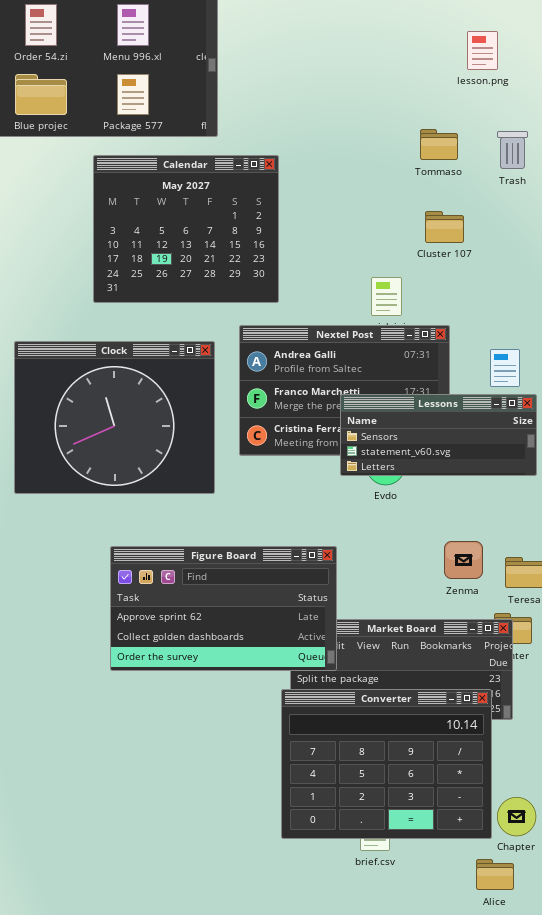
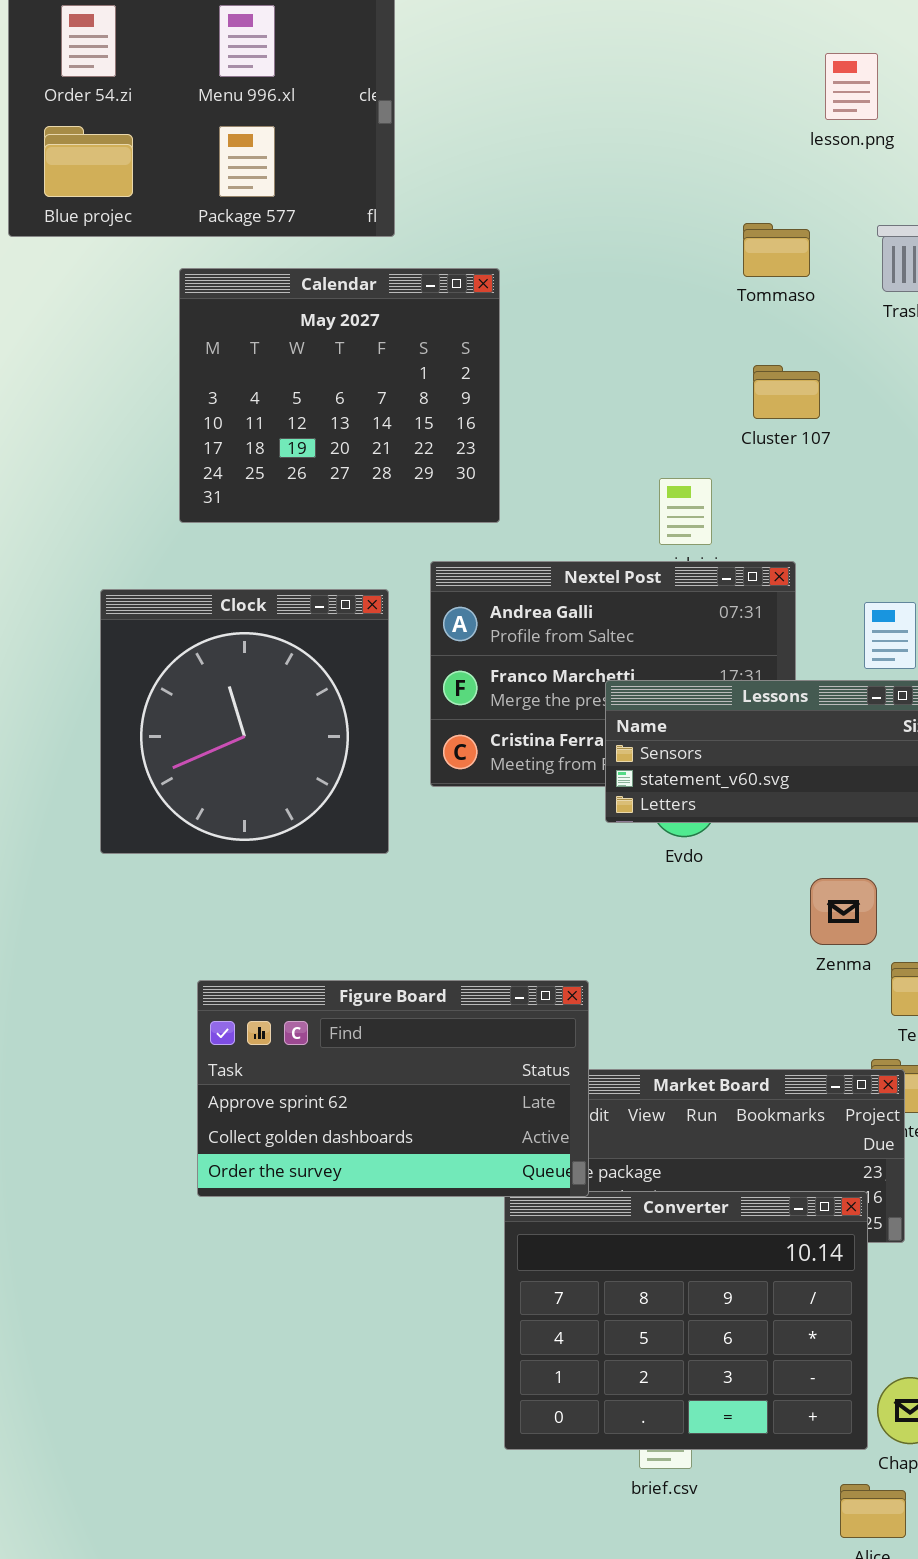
Clock: [14,341,215,494] -> [100,589,389,854], resized
Zenma: [444,541,483,579] -> [810,878,877,945], moved
Figure Board: [110,546,337,671] -> [197,980,589,1197], moved

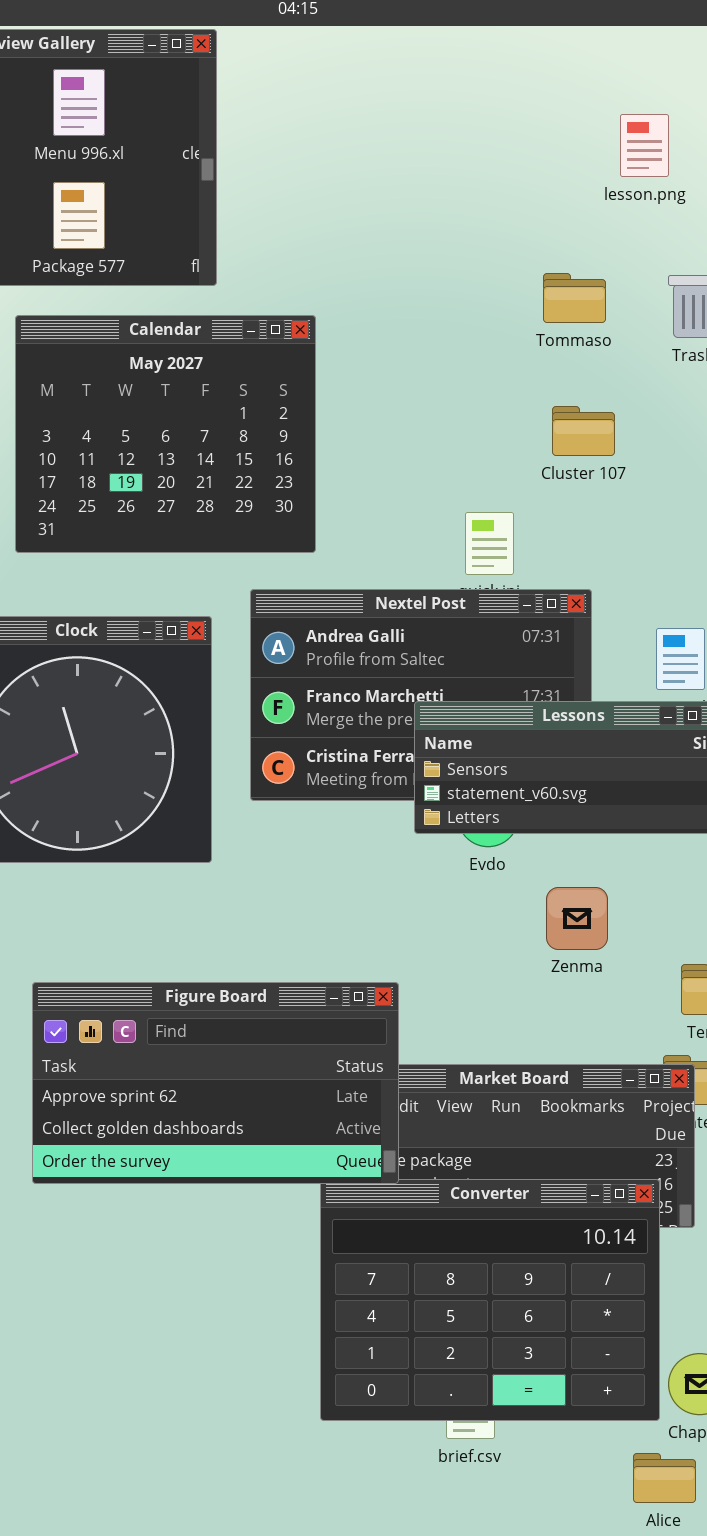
Zenma: [810,878,877,945] -> [546,887,608,950], moved

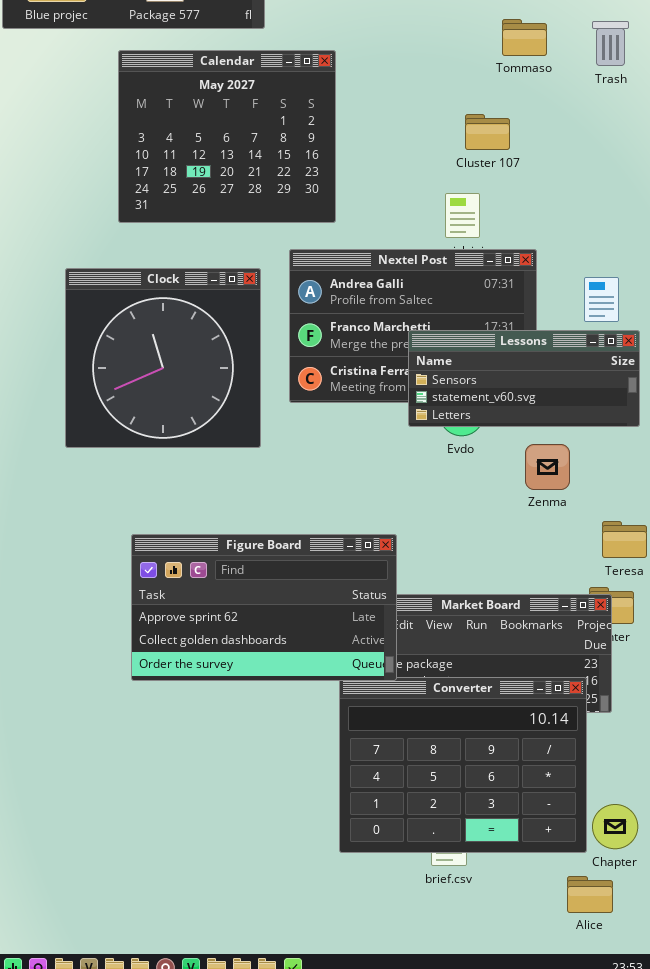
Cluster 107: [552,406,615,456] -> [465,114,510,150], moved
Zenma: [546,887,608,950] -> [525,444,570,490], moved

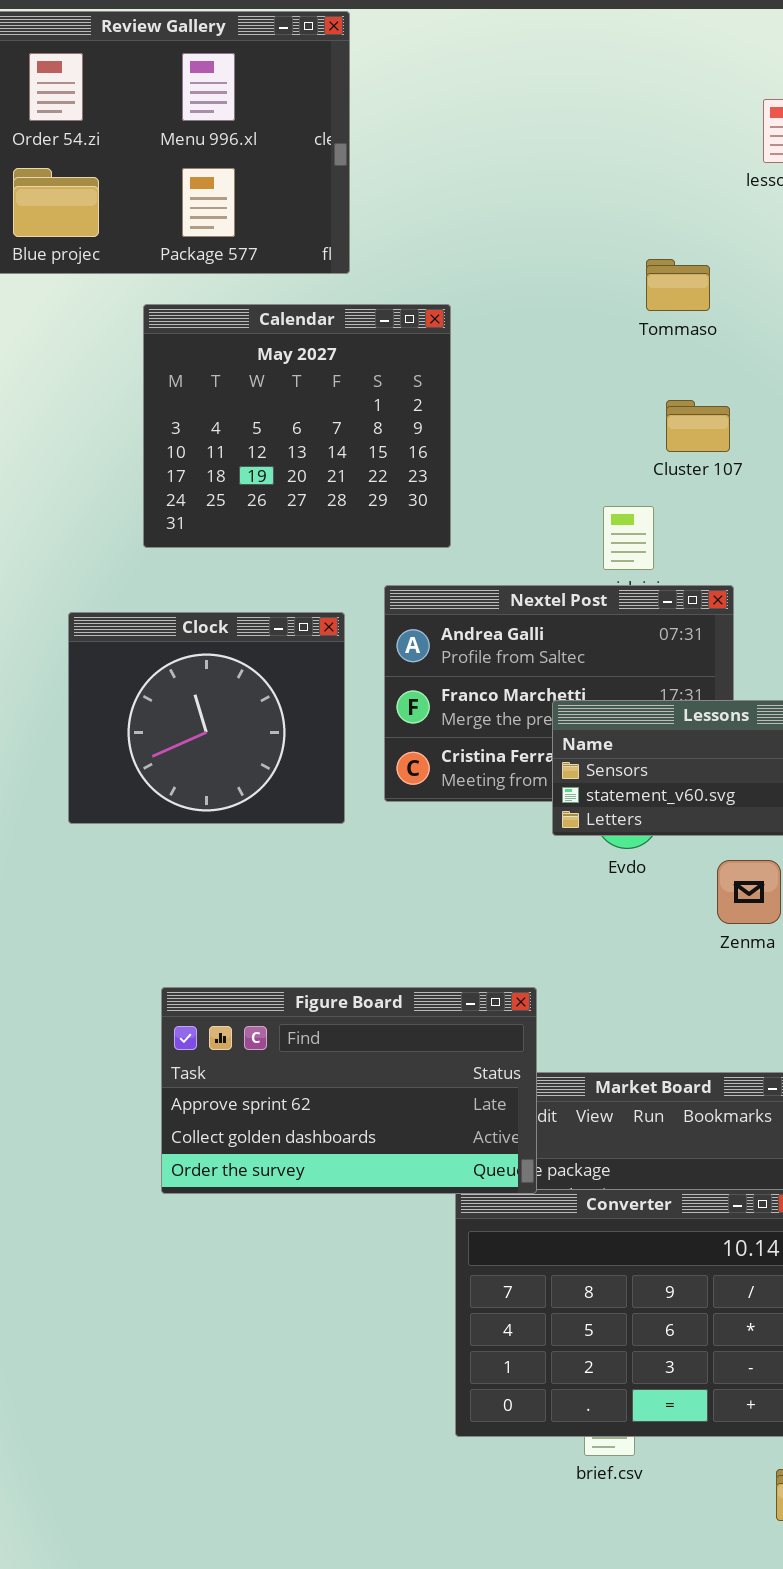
Tommaso: [502,19,547,56] -> [646,259,710,311], moved
Cluster 107: [465,114,510,150] -> [666,400,730,452], moved
Clock: [65,268,261,448] -> [68,612,345,824], resized

